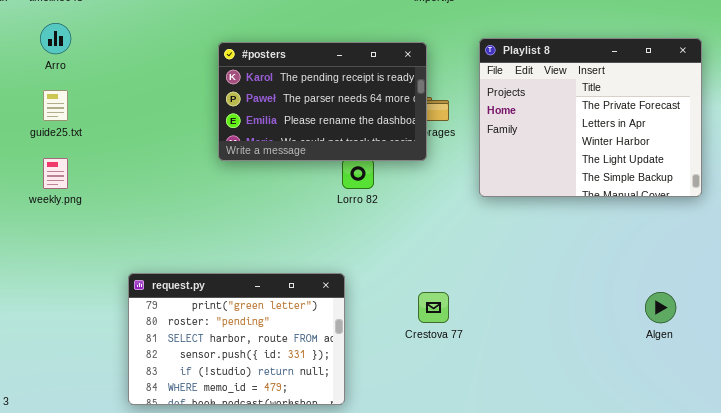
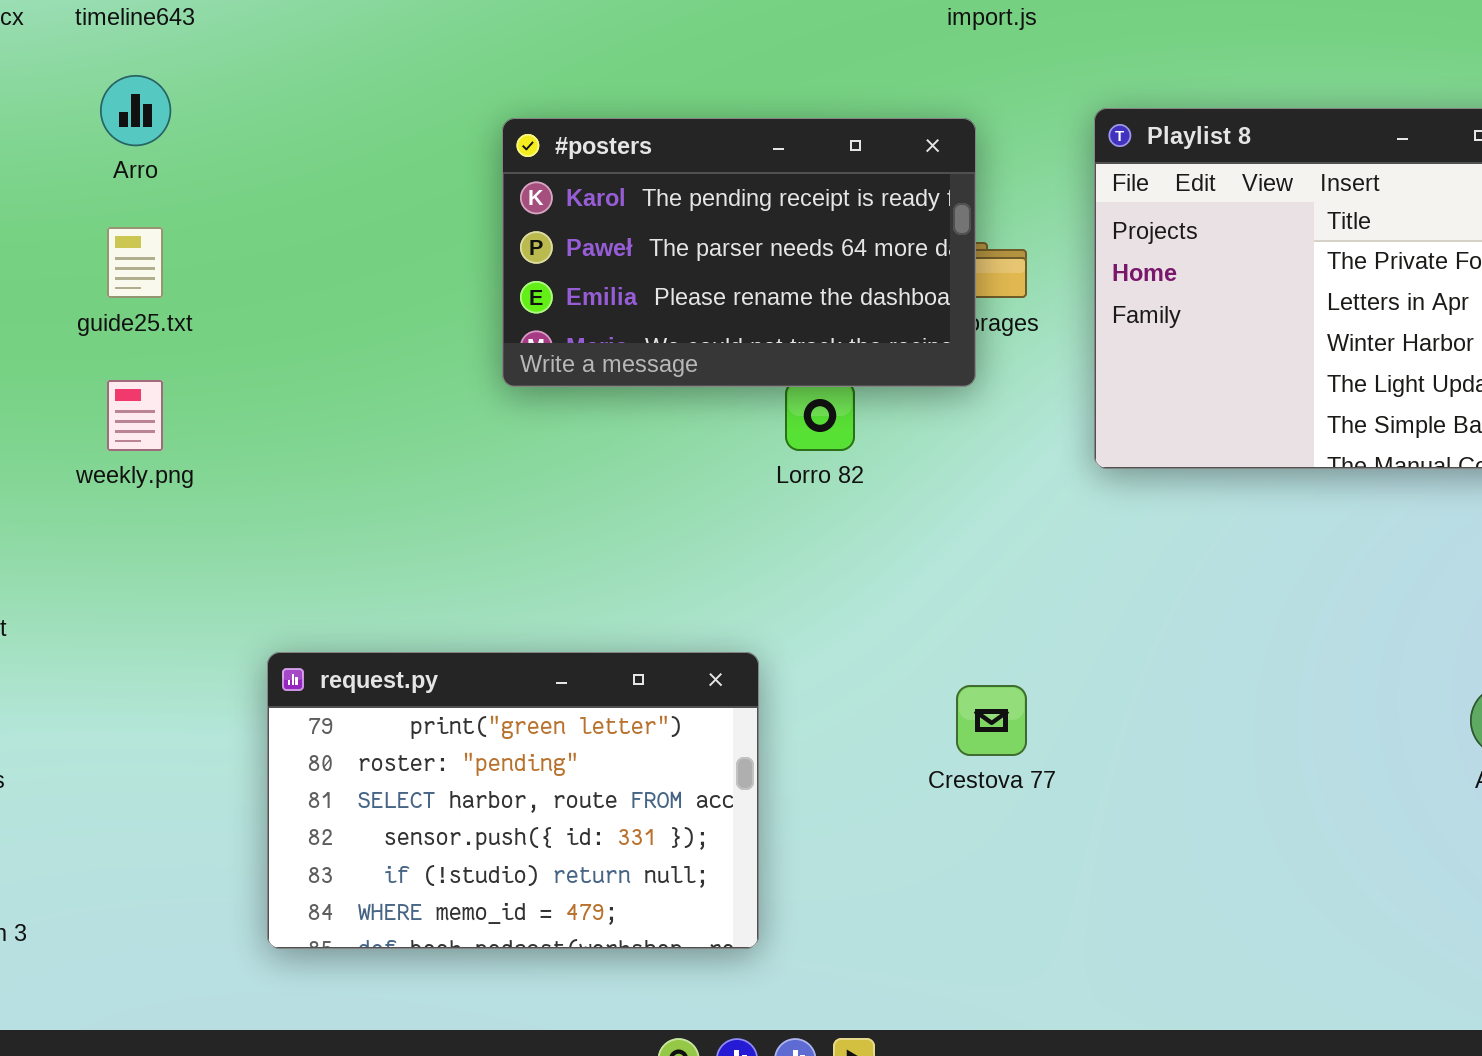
request.py: [128,273,345,405] -> [267,652,759,949], moved

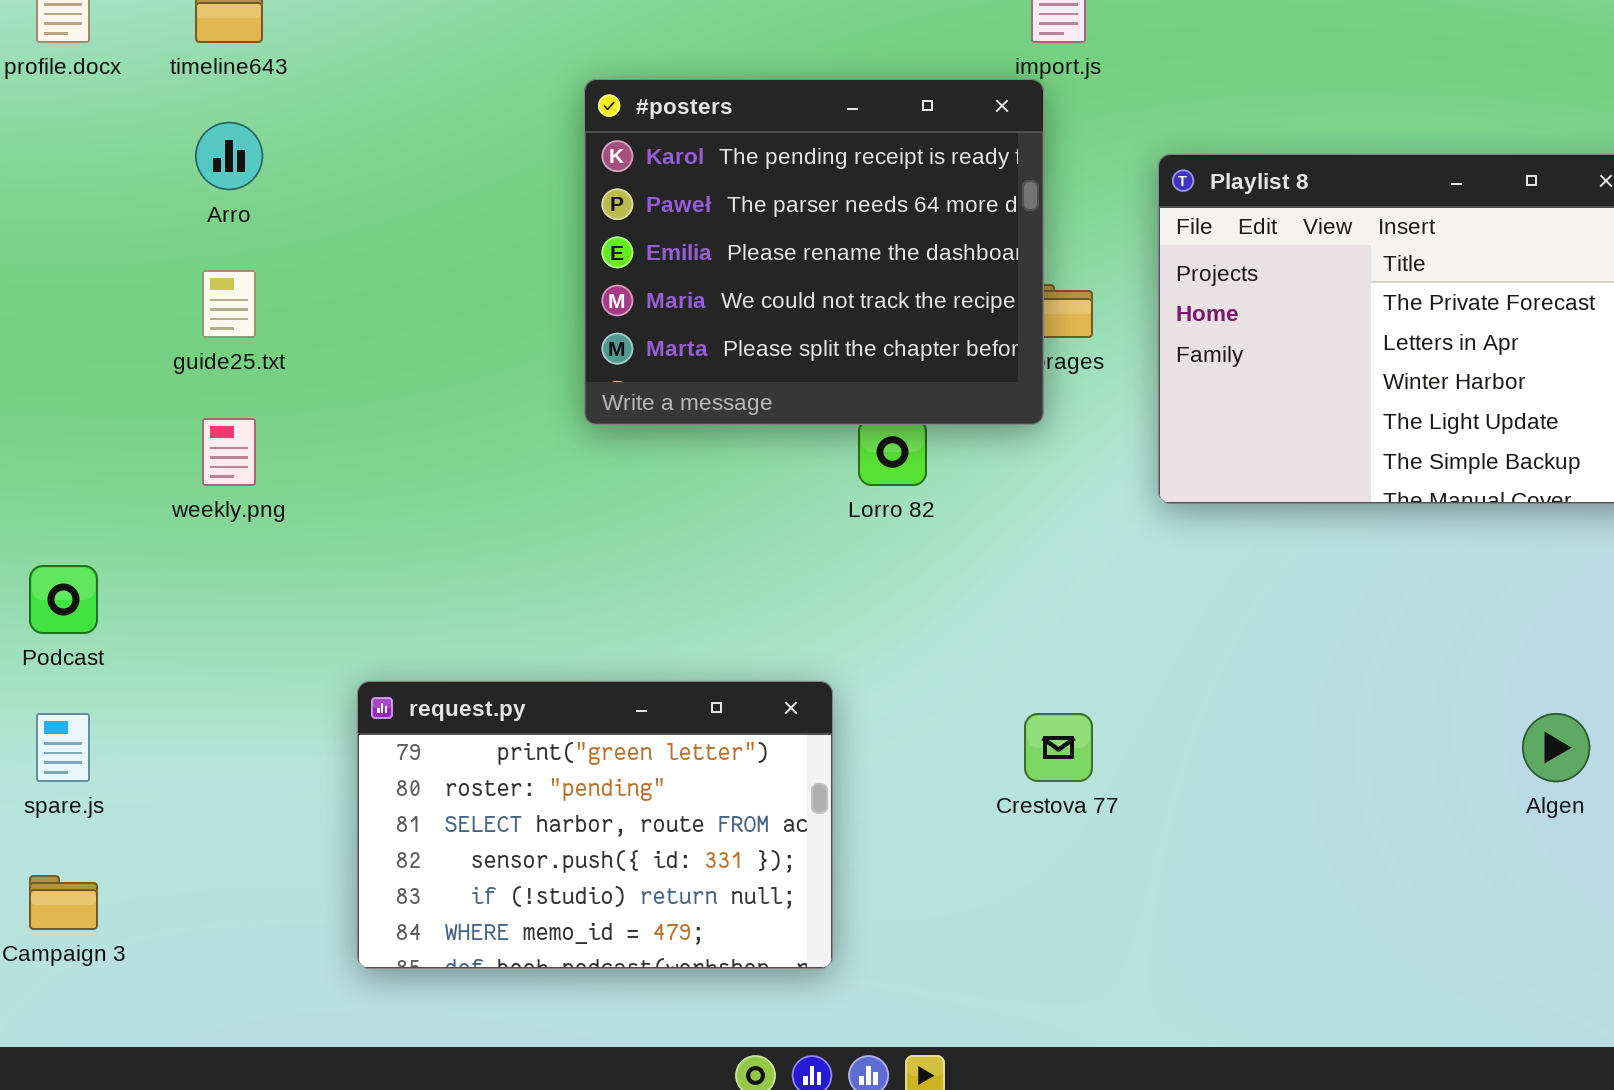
#posters: [502,118,976,387] -> [584,79,1044,425], resized

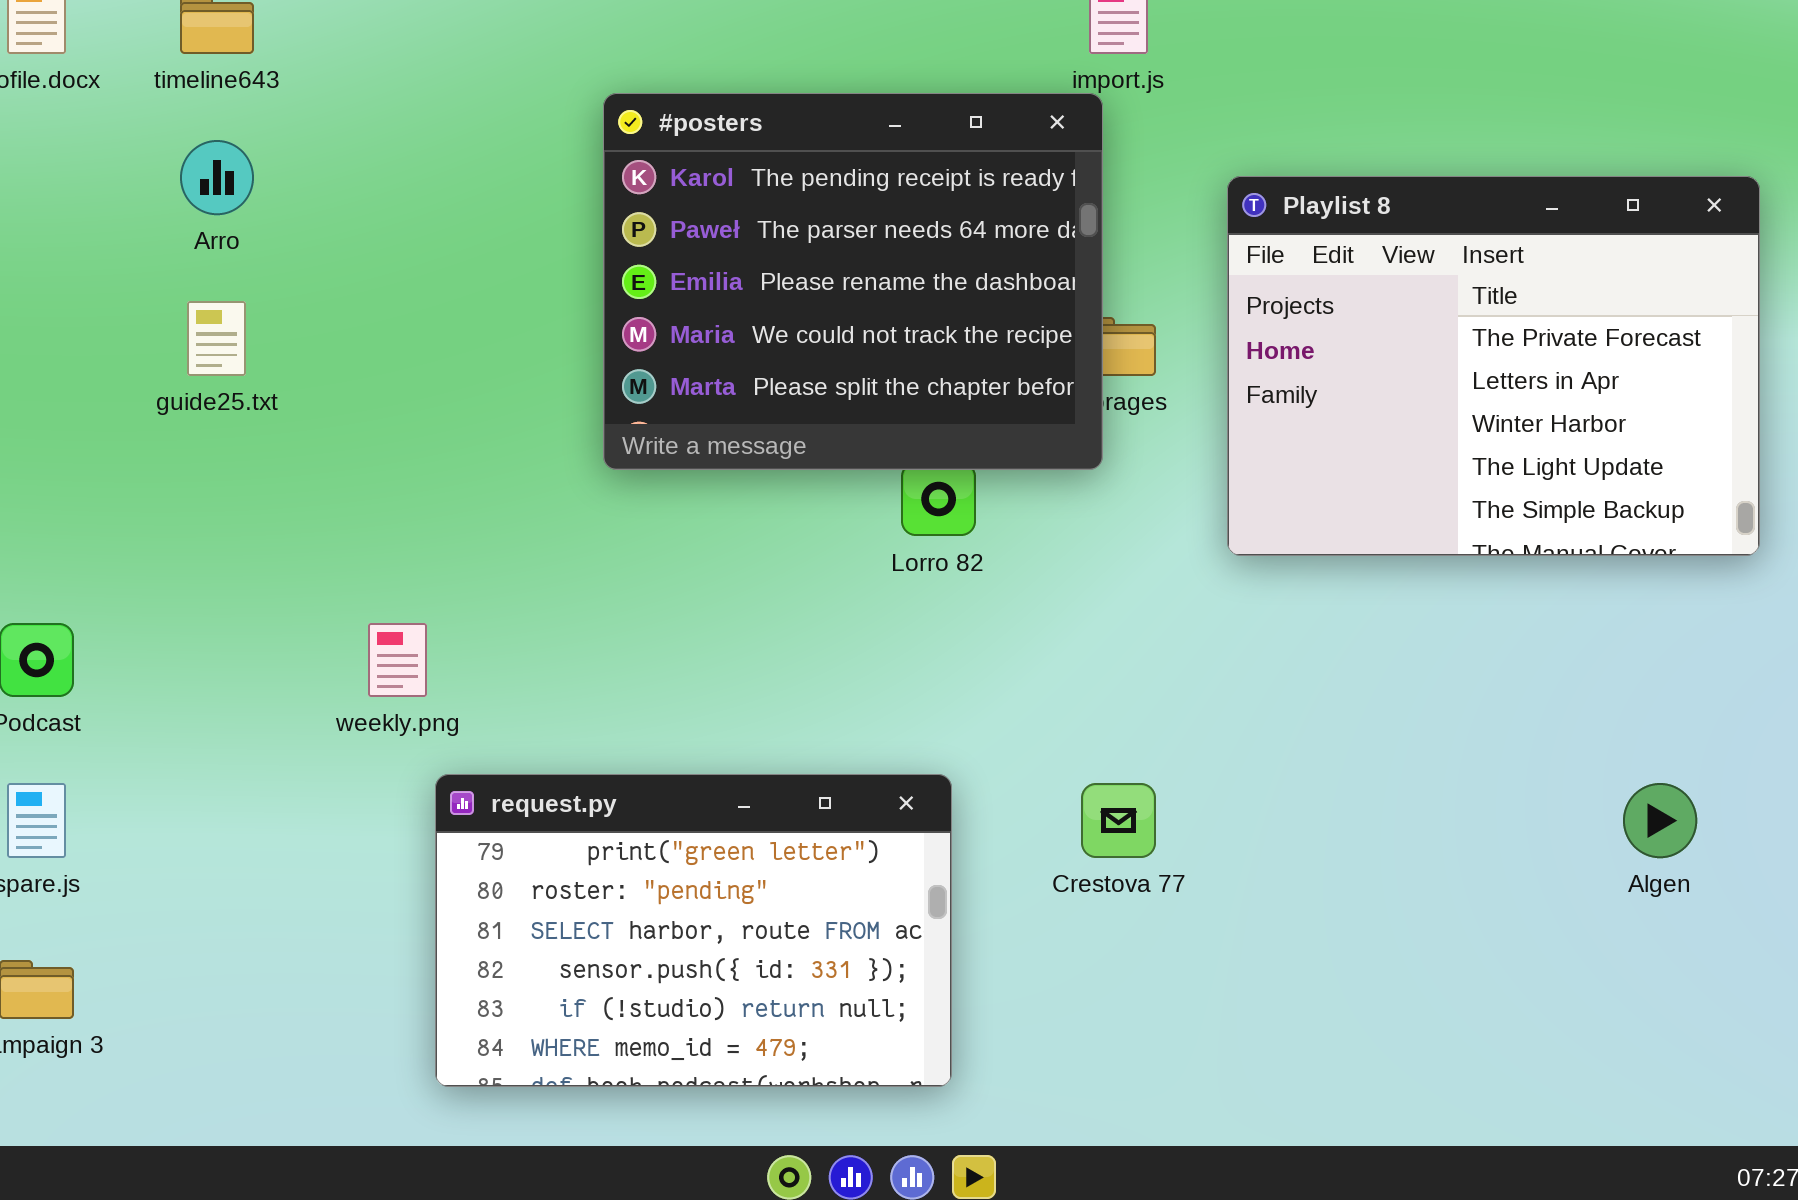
weekly.png: [202,418,256,486] -> [368,623,427,697], moved
request.py: [357,681,833,969] -> [435,774,952,1087], moved

